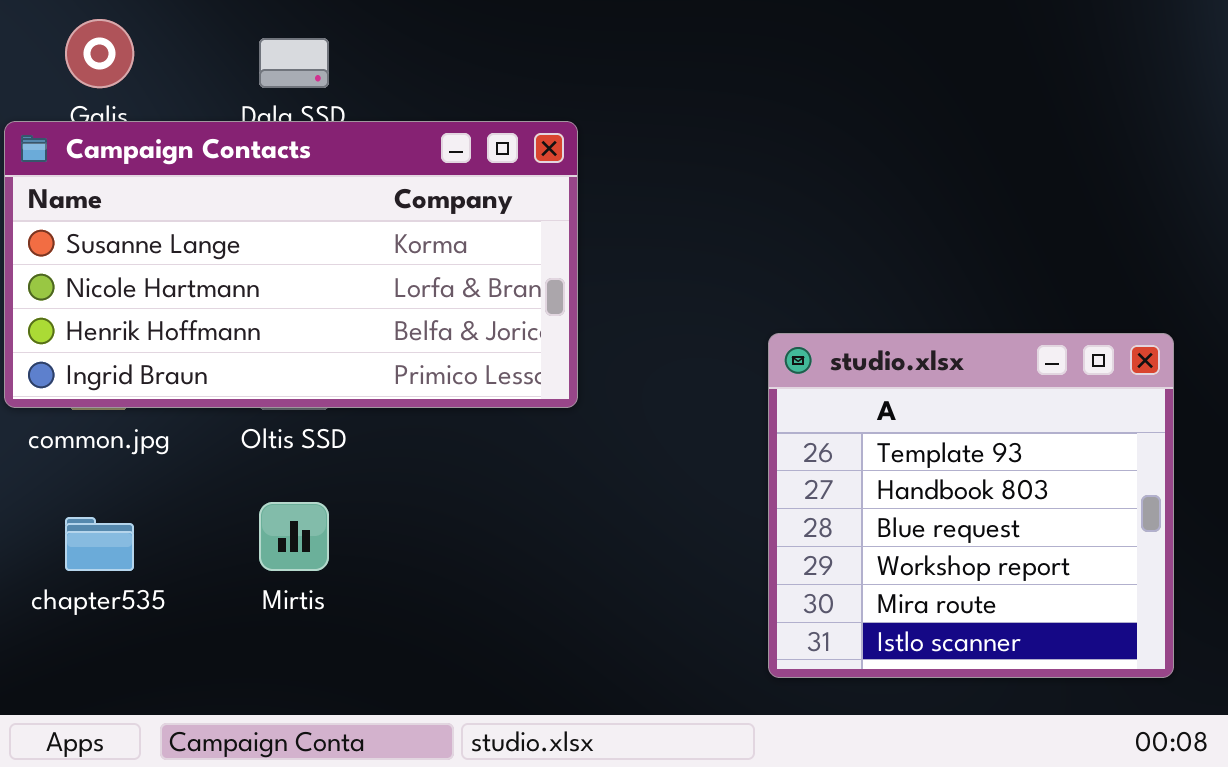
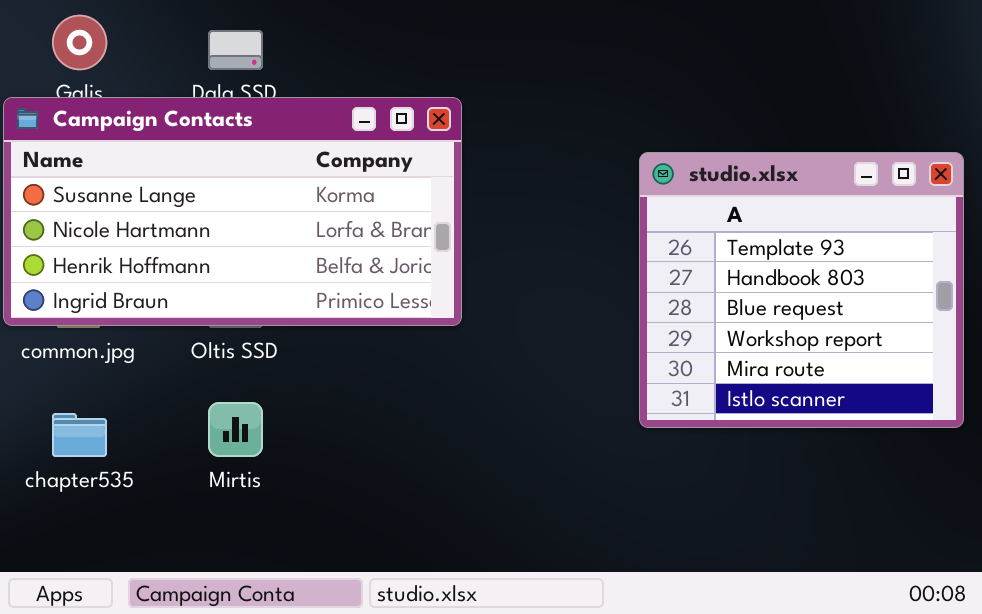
studio.xlsx: [768,333,1174,678] -> [639,152,964,428], moved

